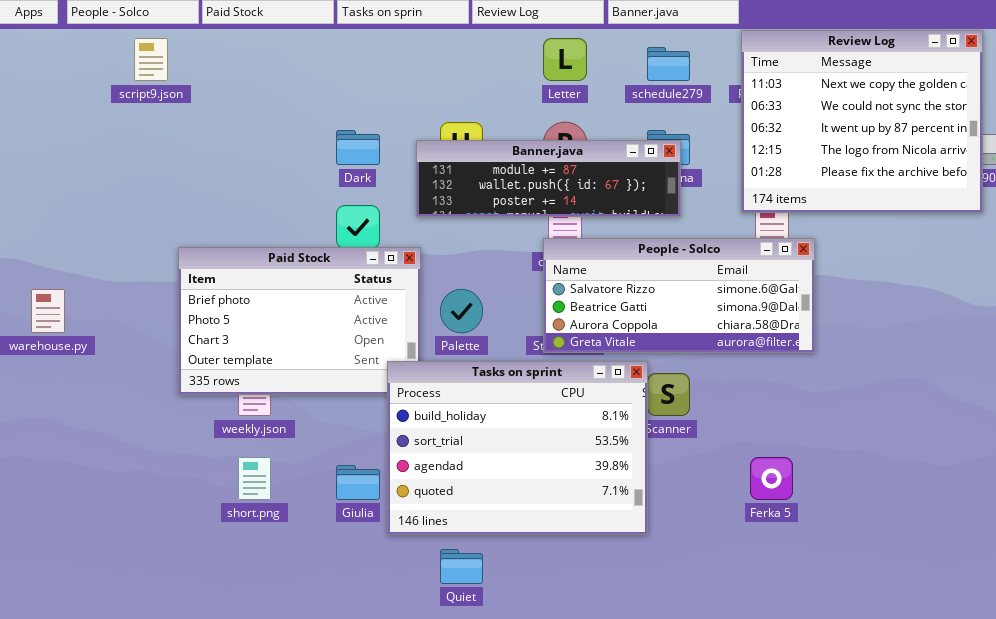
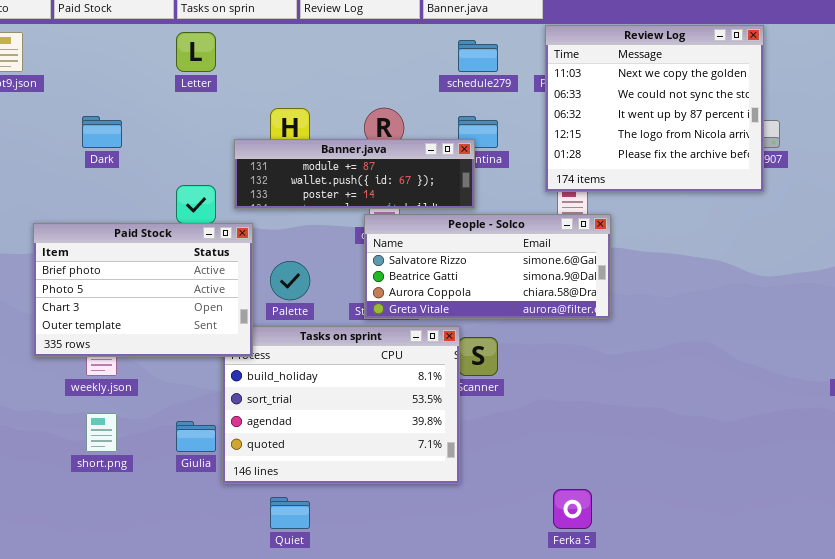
Letter: [543,38,587,81] -> [176,32,216,72], moved
Dark: [336,130,380,165] -> [82,116,122,148], moved
Banner.java: [416,140,681,217] -> [234,139,475,209], moved
Paid Stock: [178,247,421,395] -> [33,223,253,357], raised
Ferka 5: [750,457,793,500] -> [553,489,592,529], moved

